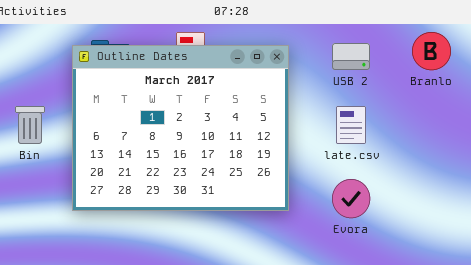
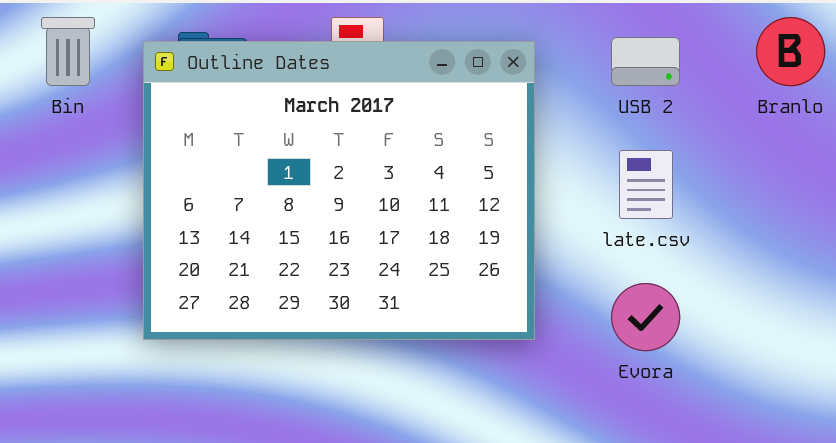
Bin: [15,106,45,144] -> [41,17,95,86], moved

